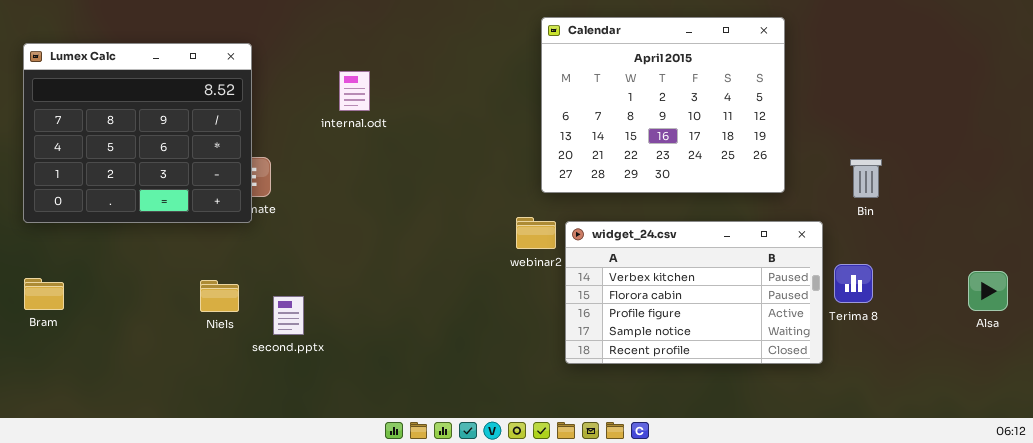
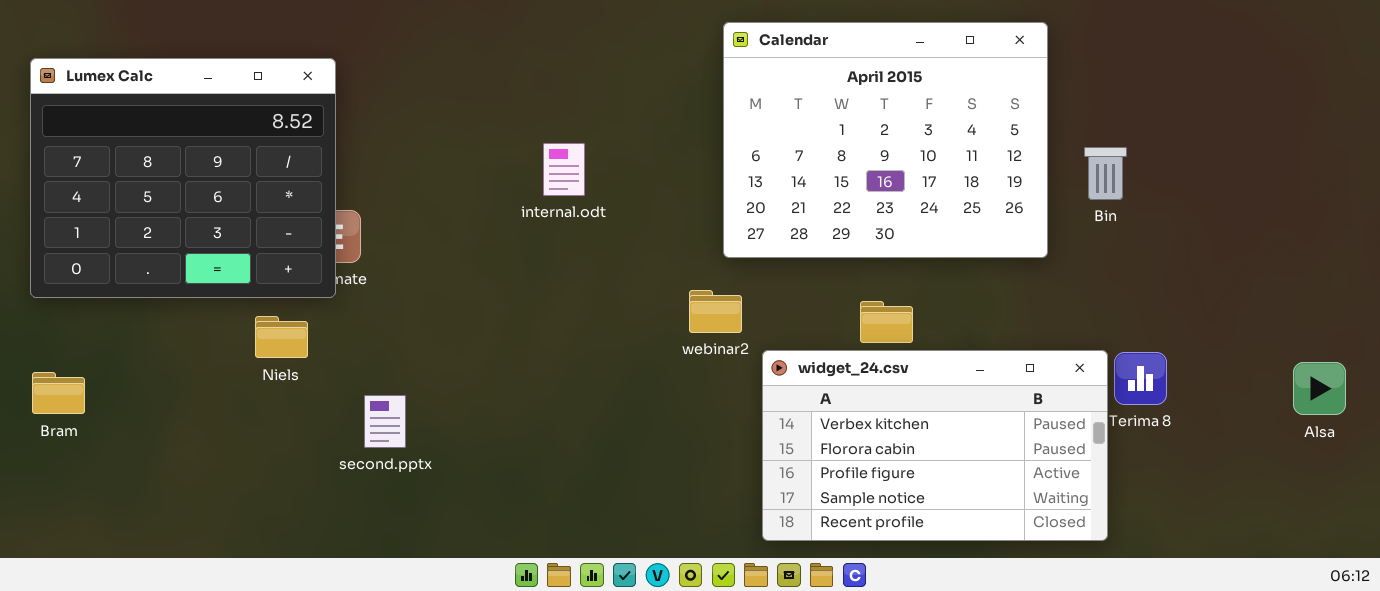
internal.odt: [339,71,370,111] -> [543,143,585,196], moved
Bin: [850,159,882,198] -> [1084,147,1127,200], moved
widget_24.csv: [565,221,823,364] -> [762,350,1108,541], moved
Niels: [200,280,239,312] -> [255,316,308,358], moved

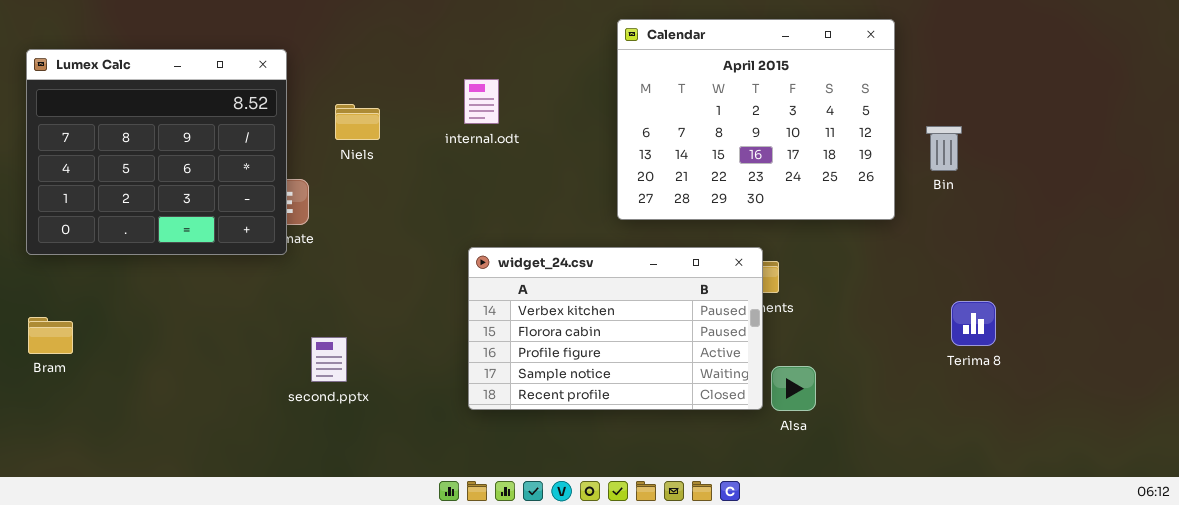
internal.odt: [543,143,585,196] -> [464,79,499,124], moved
Niels: [255,316,308,358] -> [335,104,380,140], moved
widget_24.csv: [762,350,1108,541] -> [468,247,763,410], moved
Alsa: [1293,362,1346,415] -> [771,366,816,411], moved

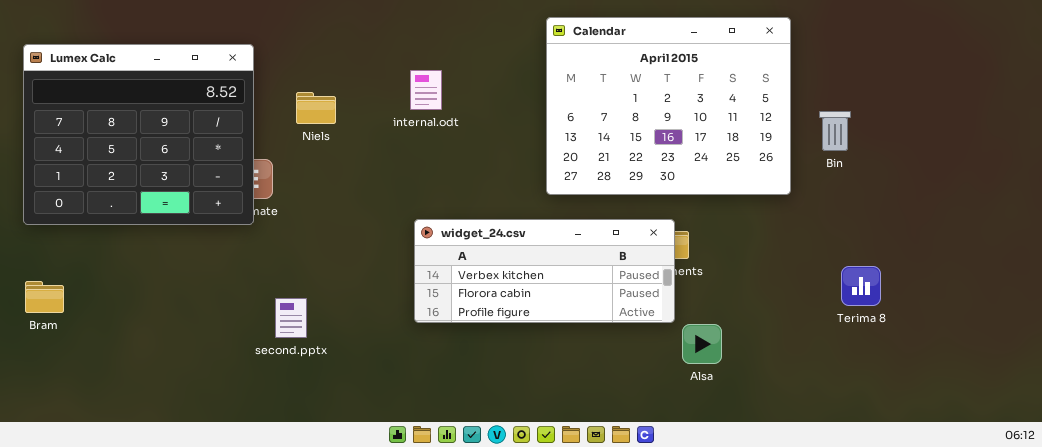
widget_24.csv: [468,247,763,410] -> [414,219,675,323], resized

